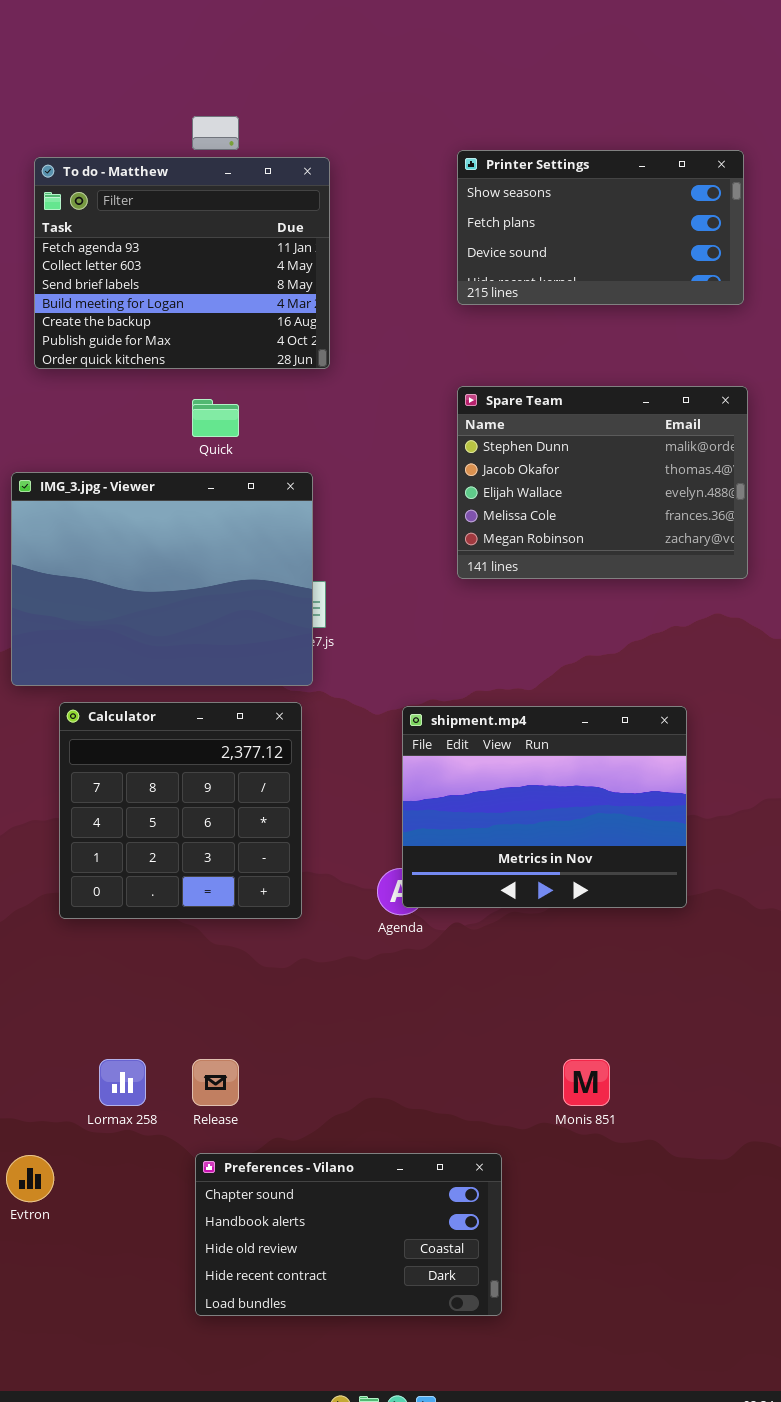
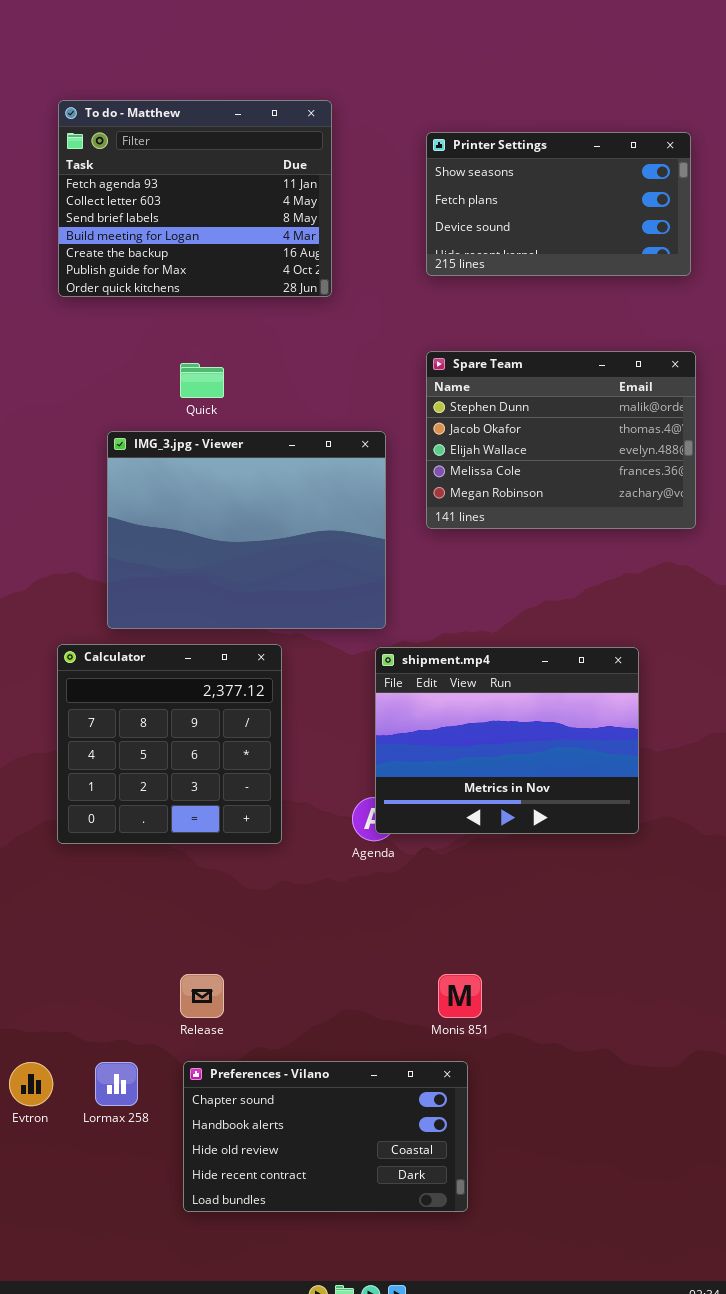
To do - Matthew: [34,157,330,369] -> [58,100,332,297], moved
IMG_3.jpg - Viewer: [11,472,313,686] -> [107,431,386,629], moved
Lormax 258: [99,1059,146,1106] -> [95,1062,138,1106], moved
Monis 851: [563,1059,610,1106] -> [438,974,482,1018], moved

